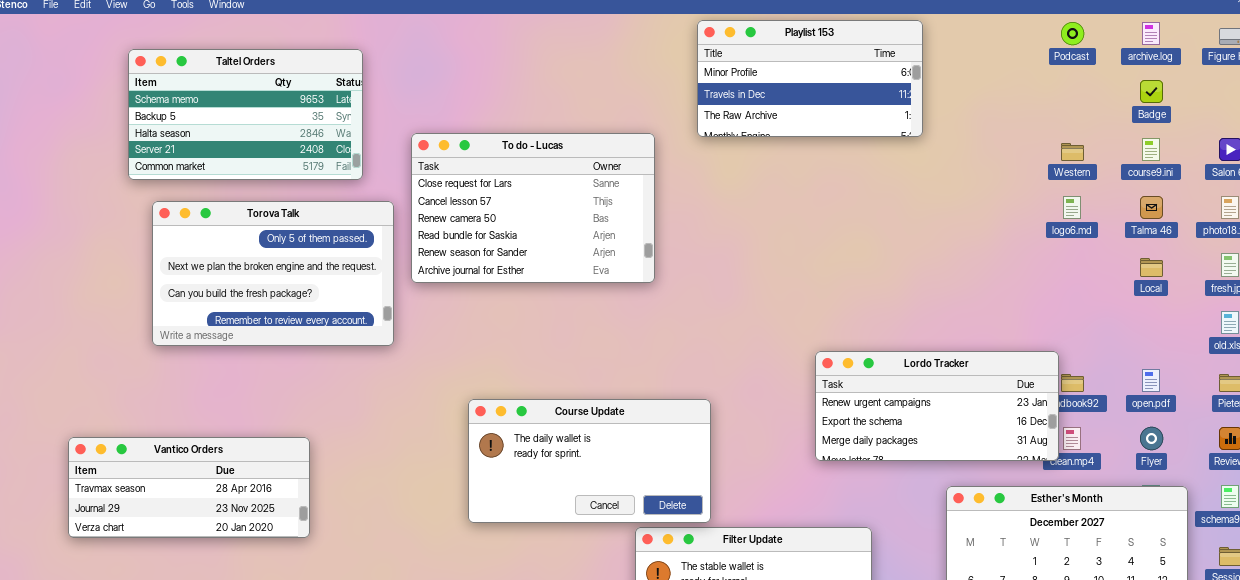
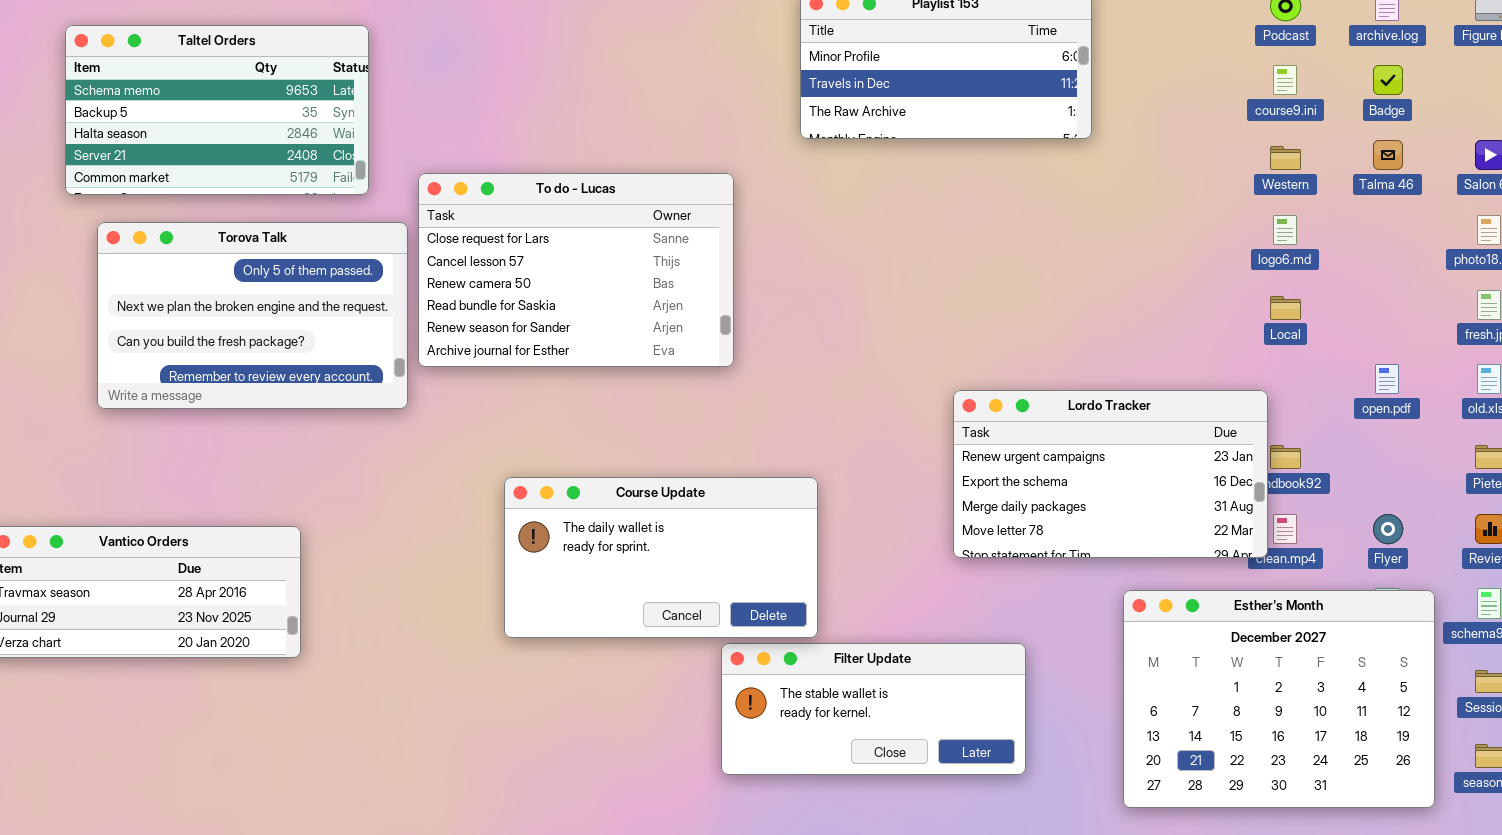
To do - Lucas: [411,133,655,283] -> [418,173,734,367], moved
course9.ini: [1142,138,1160,161] -> [1273,65,1297,95], moved
Talma 46: [1140,196,1163,219] -> [1373,140,1403,170], moved
Local: [1140,258,1163,277] -> [1270,296,1301,320], moved
Lordo Tracker: [815,351,1059,461] -> [953,390,1268,558], resized
open.pdf: [1142,369,1160,392] -> [1375,364,1399,394], moved

